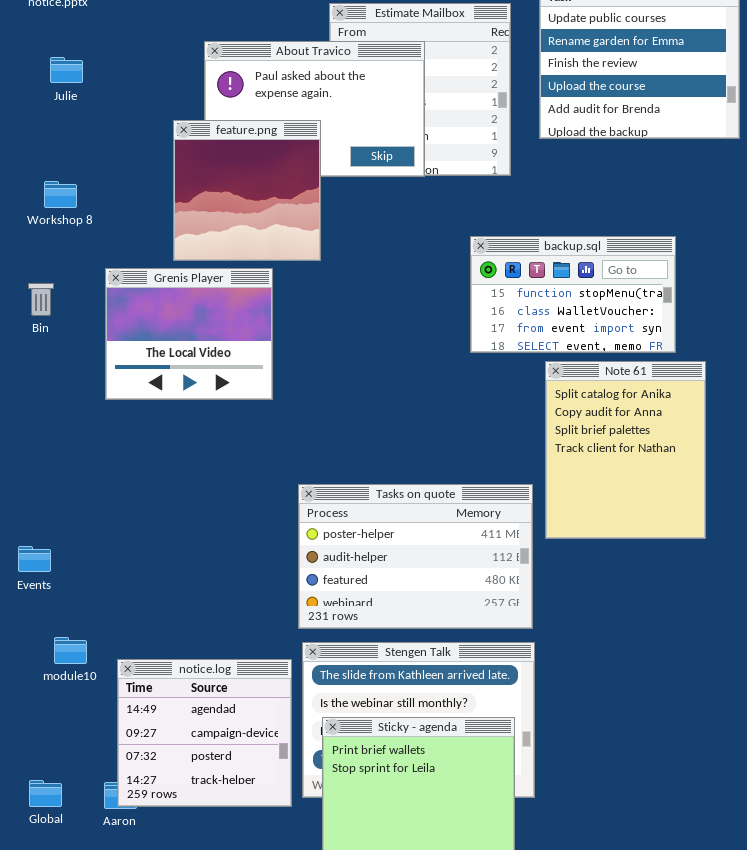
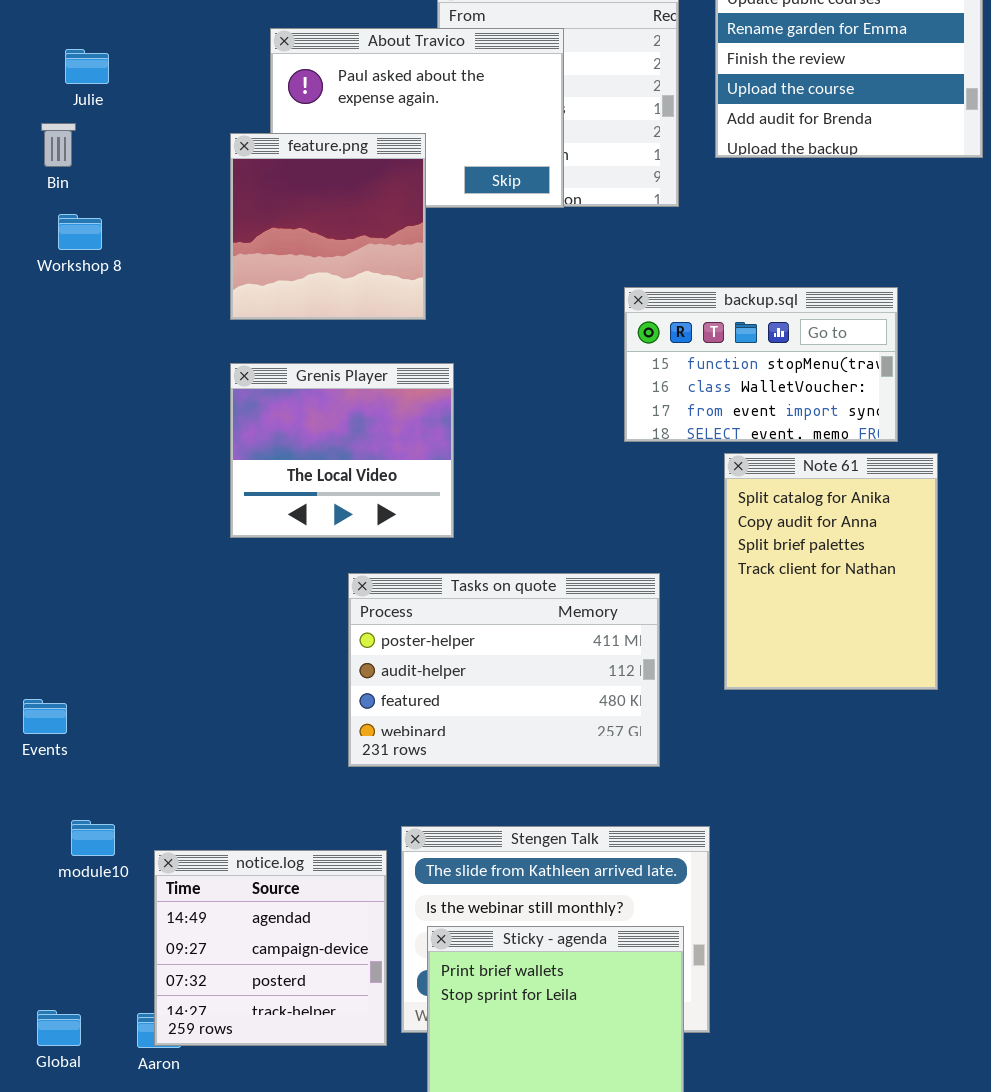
Grenis Player: [105,268,273,400] -> [230,363,454,538], moved
Bin: [28,283,54,316] -> [41,123,76,167], moved
Tasks on quote: [298,484,533,629] -> [348,573,660,767], moved

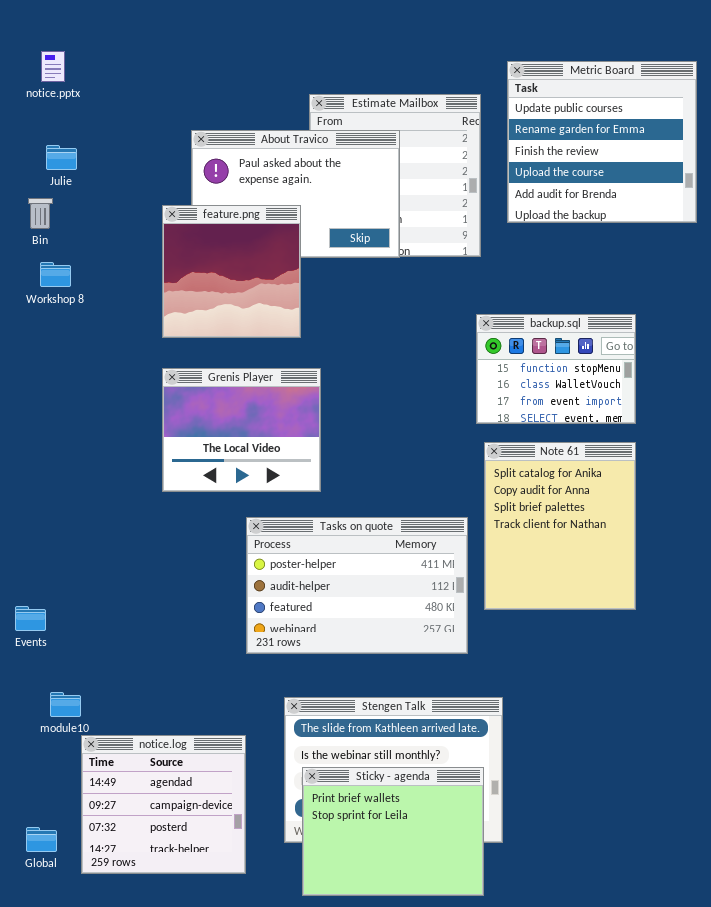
backup.sql: [624,287,898,442] -> [476,314,636,424], resized
Note 61: [724,453,938,690] -> [484,442,636,610], moved
notice.log: [154,850,387,1046] -> [81,735,246,874], moved

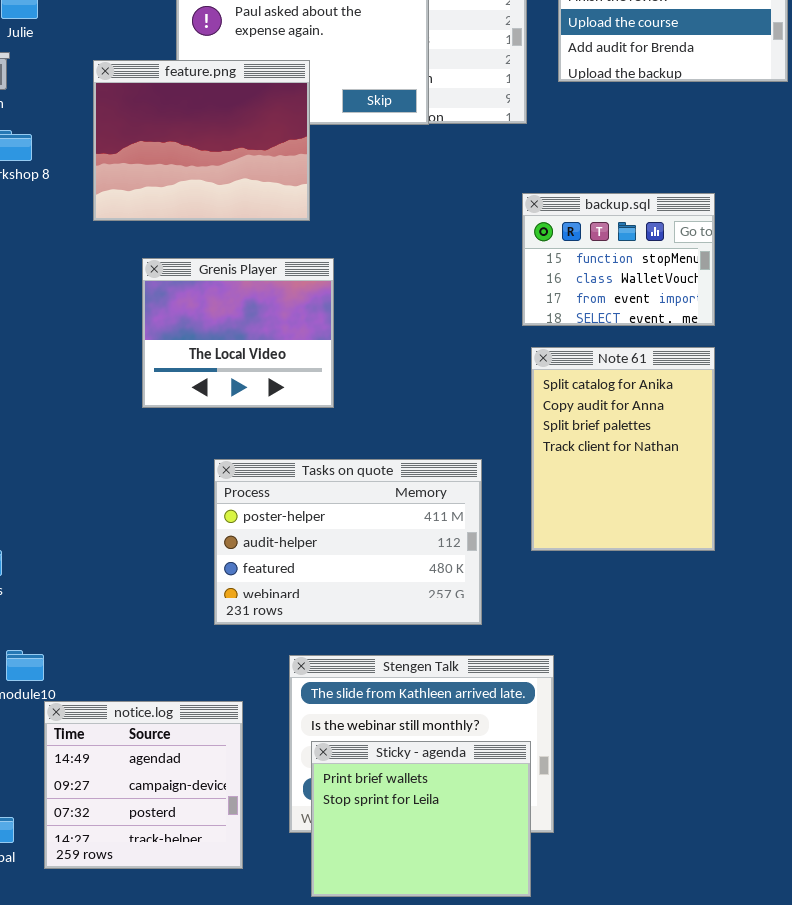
feature.png: [162,205,301,338] -> [93,60,310,221], resized
Tasks on quote: [246,517,468,654] -> [214,459,482,625], moved

